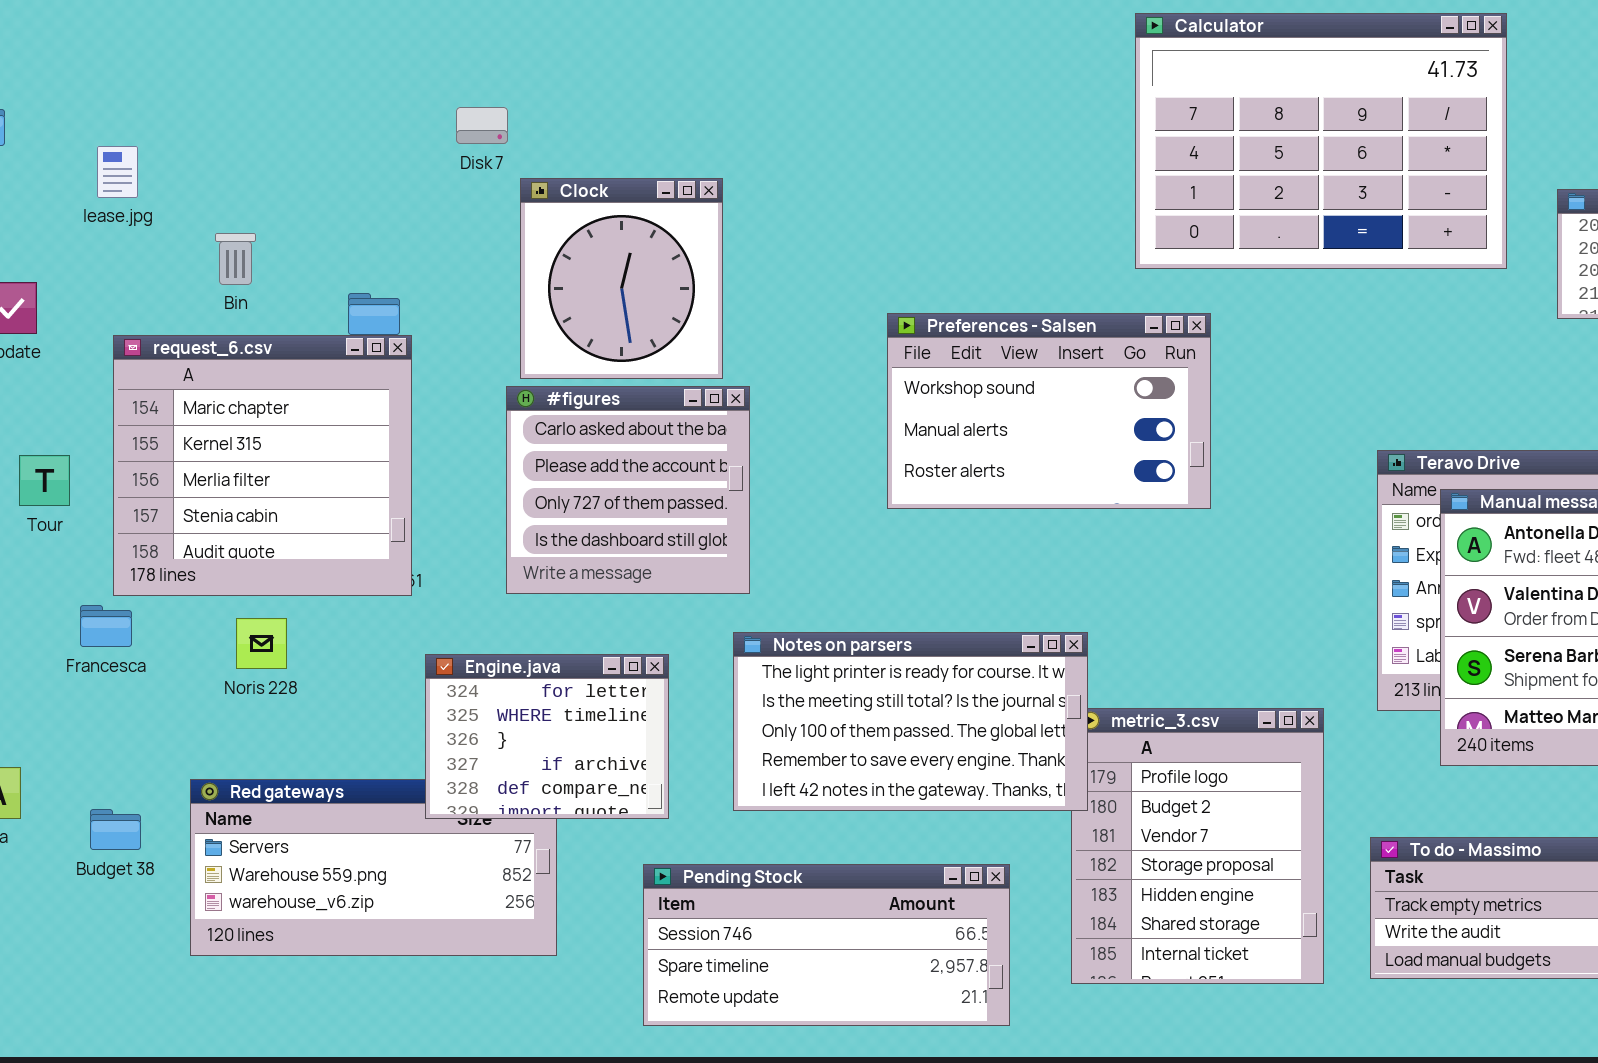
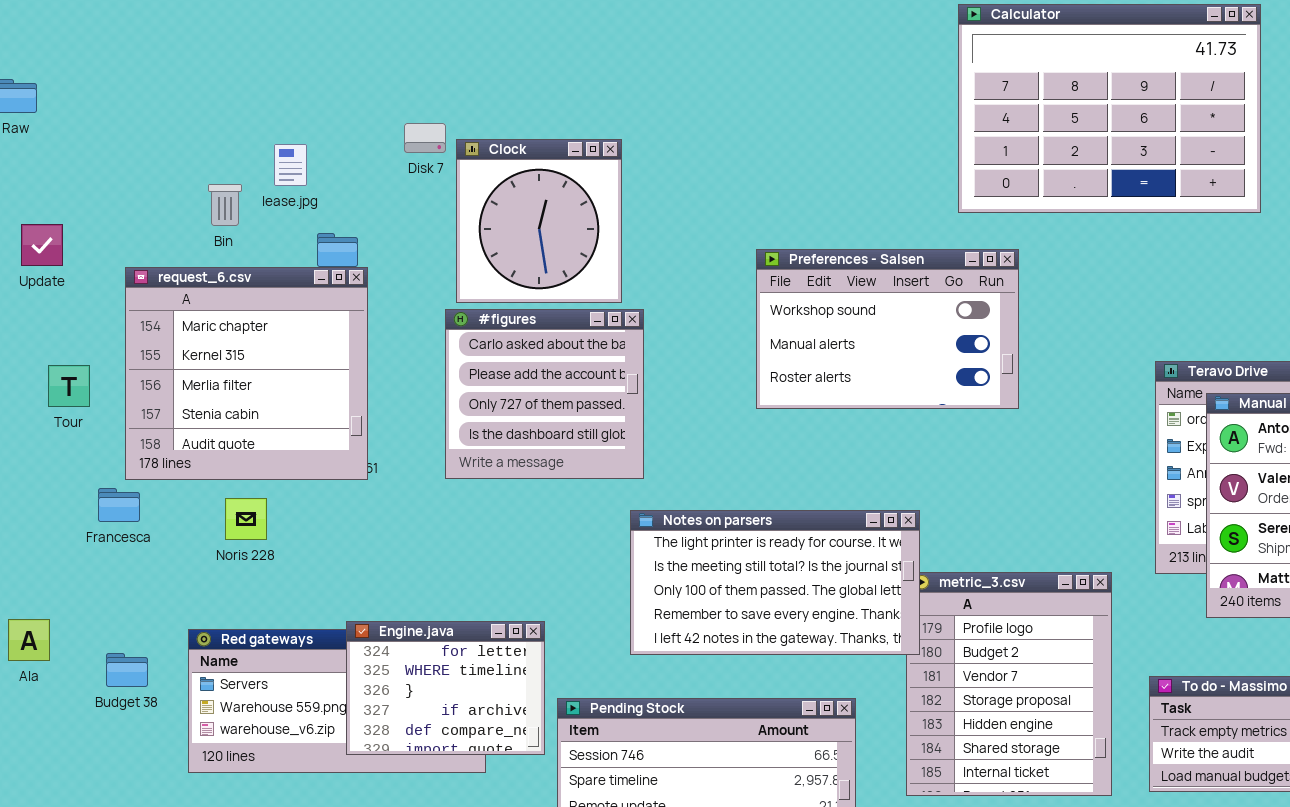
Disk 7: [456,107,508,144] -> [404,123,446,153], moved
lease.jpg: [97,146,138,198] -> [274,144,307,186], moved
Engine.java: [425,654,669,819] -> [346,621,545,755], moved

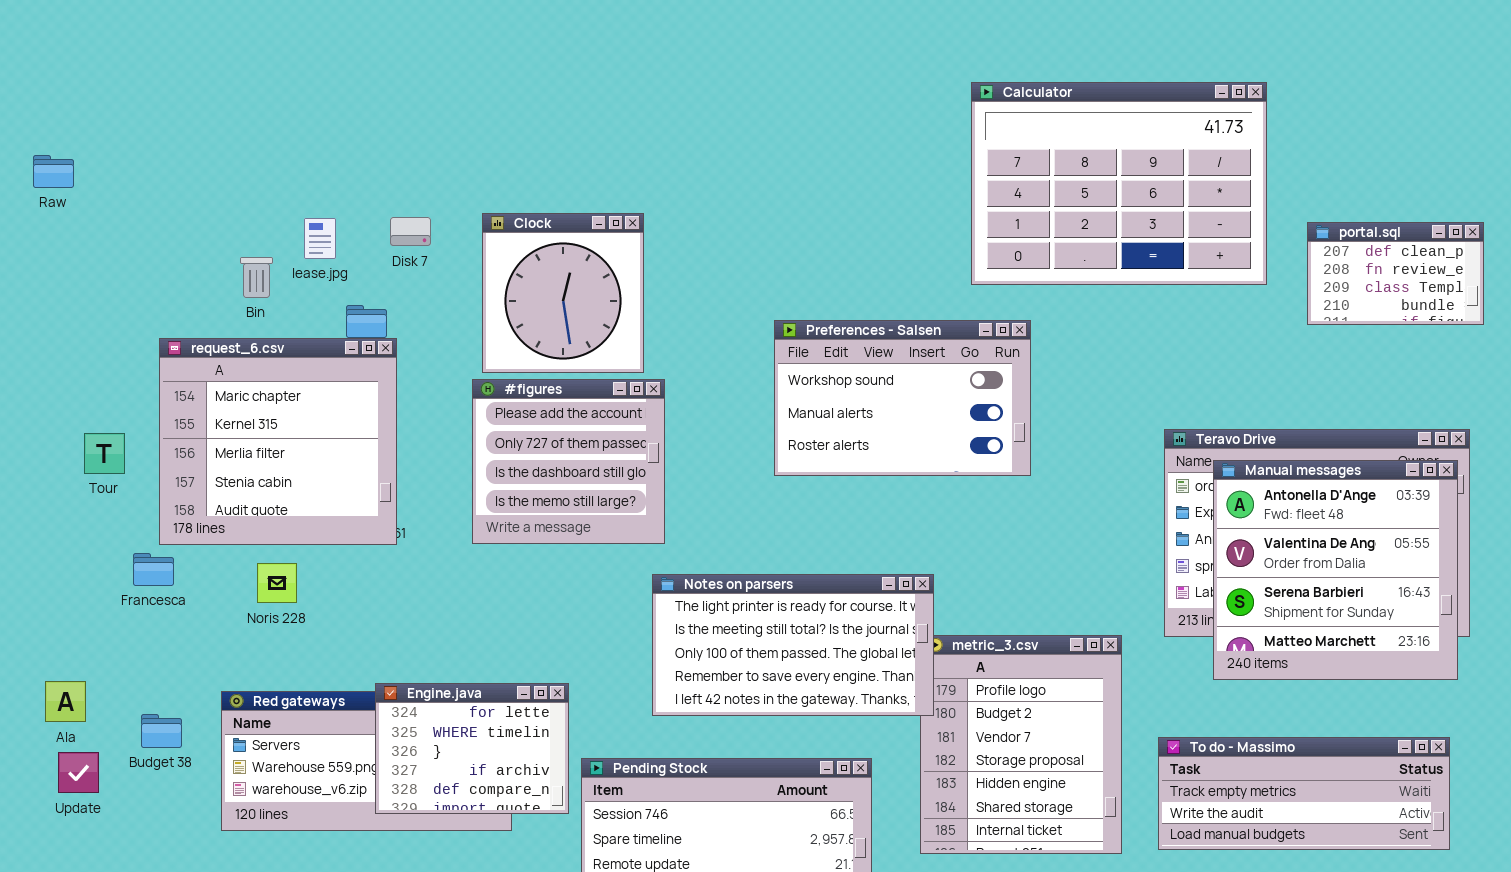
Disk 7: [404,123,446,153] -> [390,217,431,246], moved
Update: [21,224,63,266] -> [58,752,99,793], moved
#figures: [445,309,644,479] -> [472,379,665,544], scrolled down 1 row

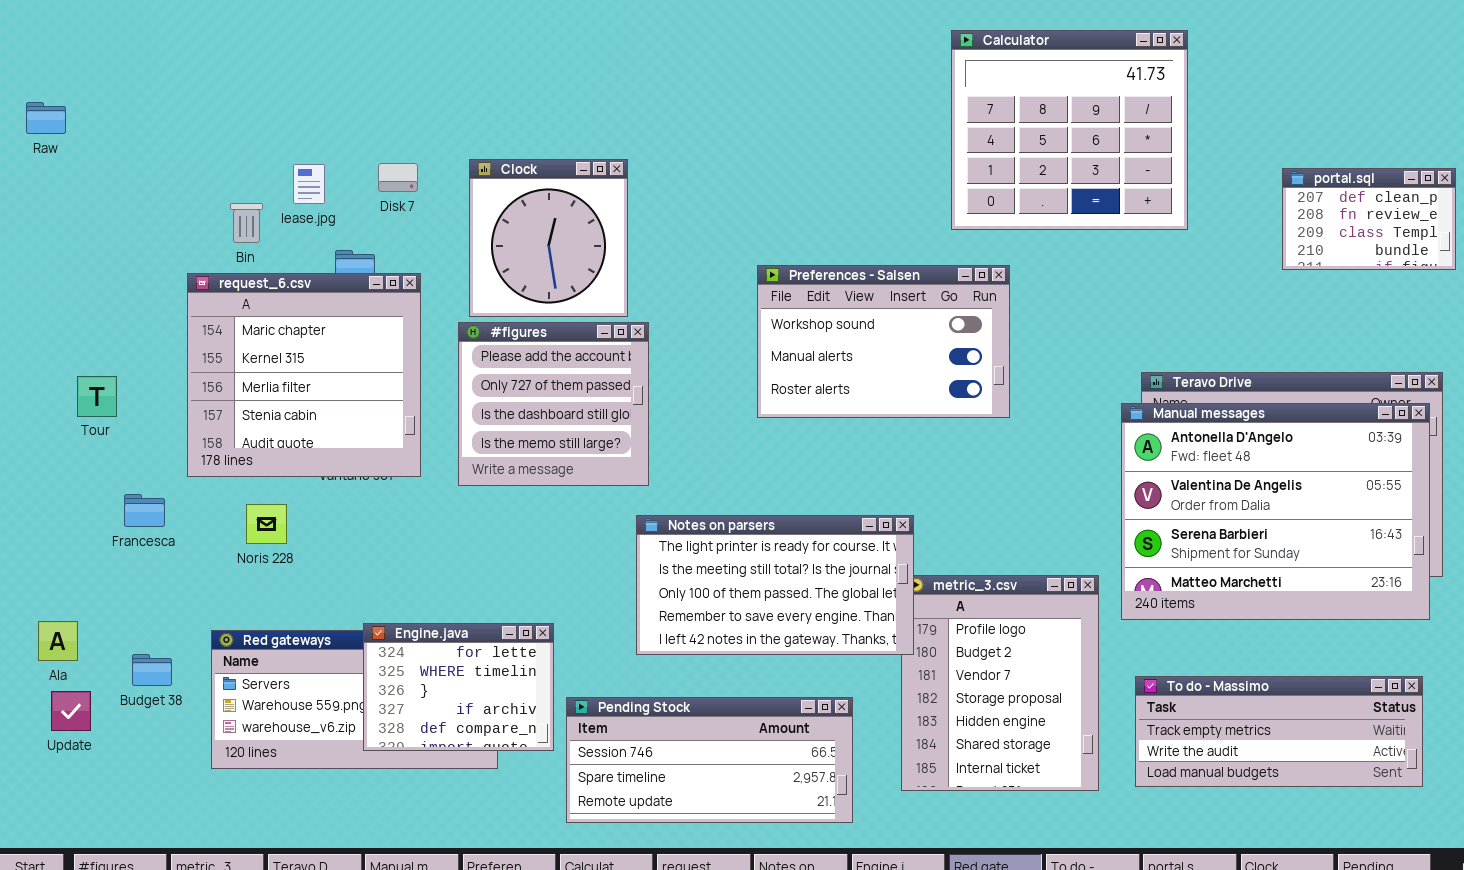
Calculator: [971,82,1267,285] -> [951,30,1188,230], resized
request_6.csv: [159,338,397,545] -> [187,273,421,477], moved
Manual messages: [1213,460,1458,680] -> [1121,403,1430,620], resized

